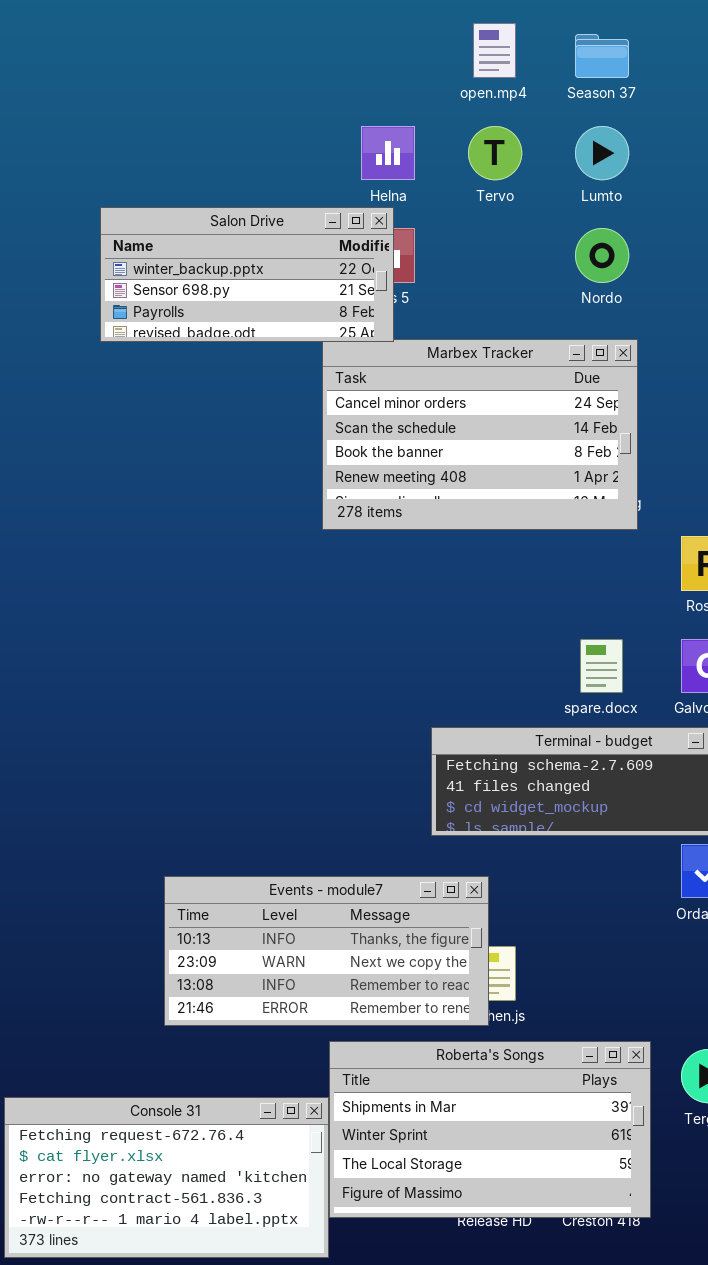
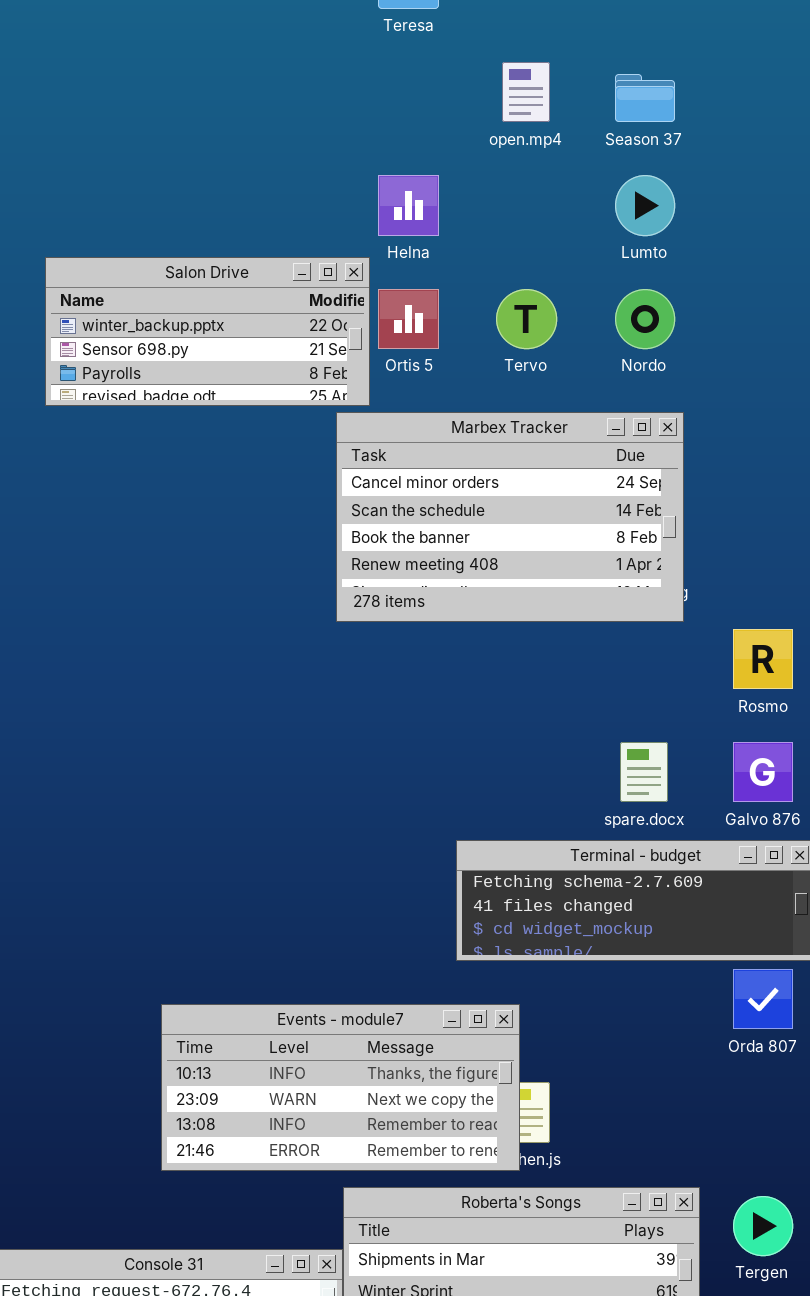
Tervo: [468,126,522,180] -> [496,289,557,349], moved
Salon Drive: [100,207,394,342] -> [45,257,370,406], moved

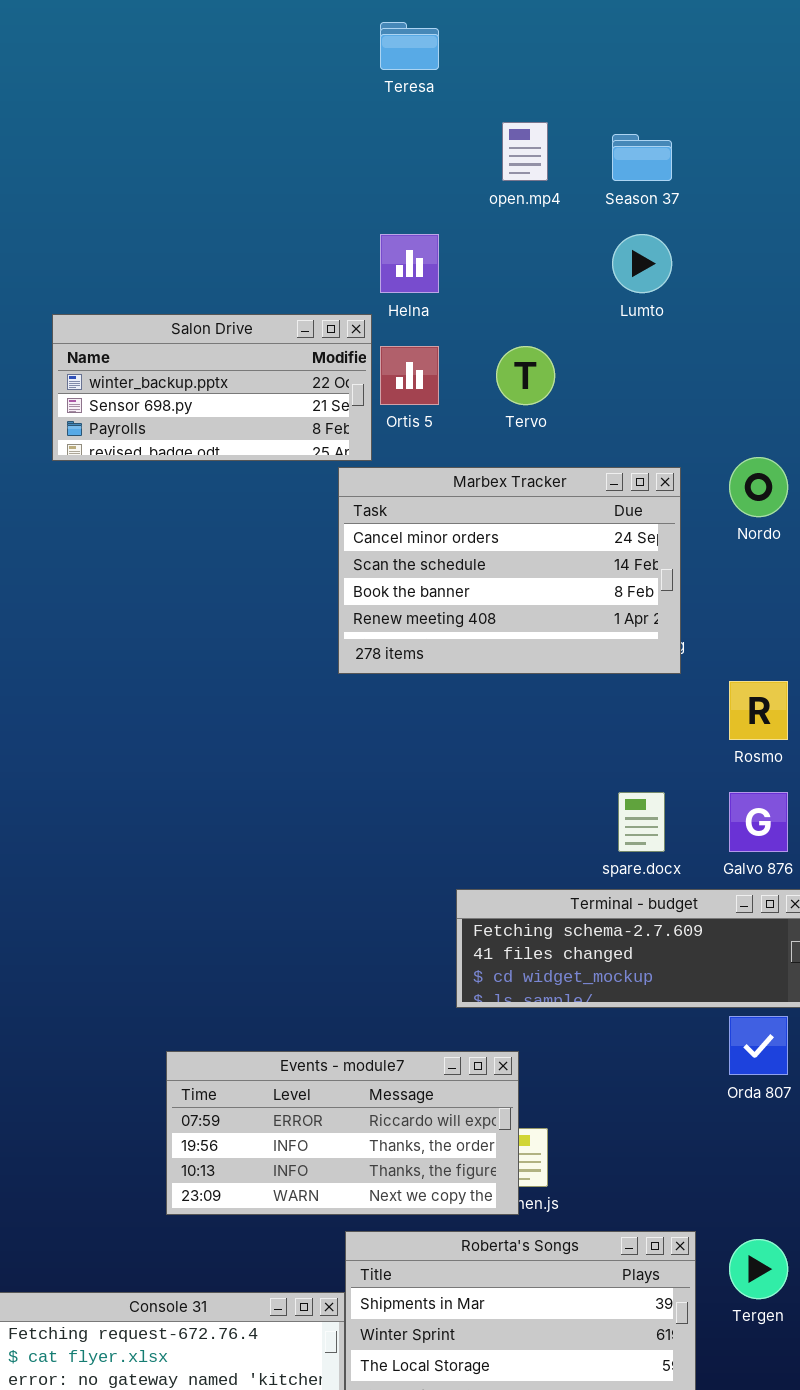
Nordo: [615,289,675,349] -> [729,457,788,517], moved
Events - module7: [161,1004,520,1171] -> [166,1051,519,1215], scrolled up 2 rows

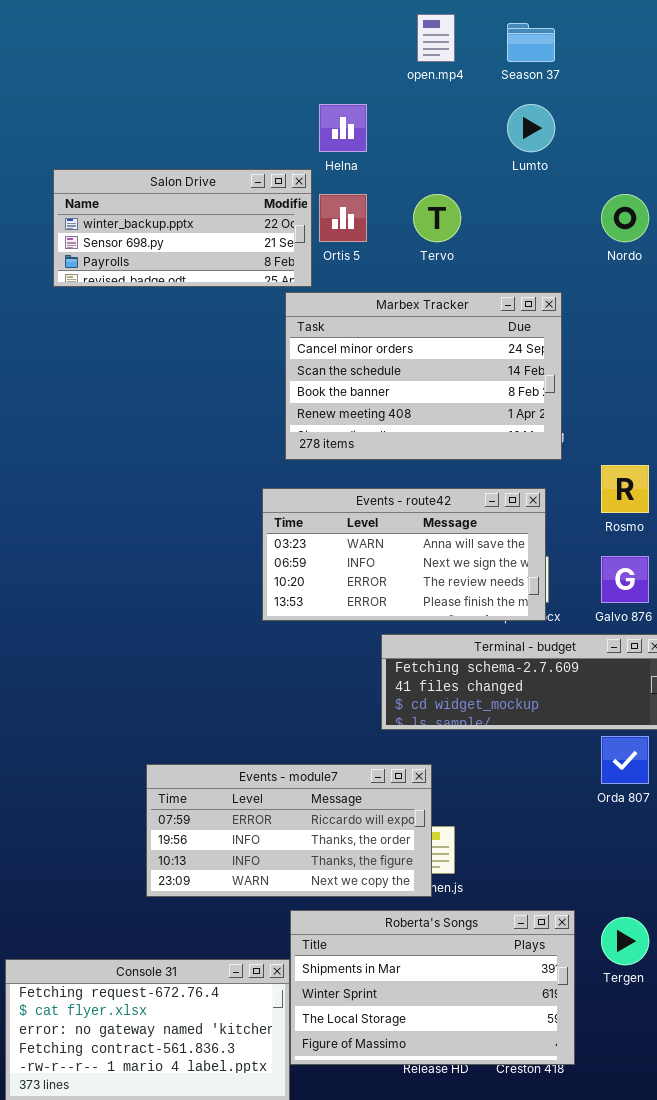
Nordo: [729,457,788,517] -> [601,194,649,242], moved
Events - route42: none -> [262,488,546,621], opened

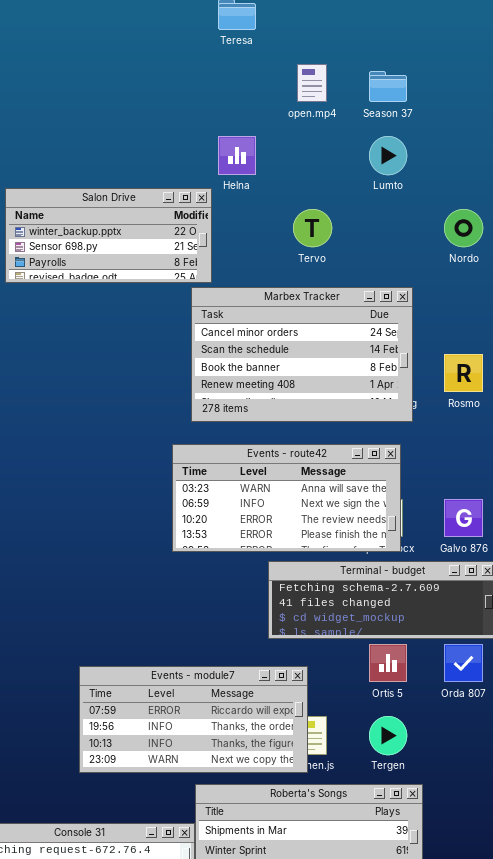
Ortis 5: [319,194,367,242] -> [369,644,407,682], moved
Rosmo: [601,465,649,513] -> [444,354,483,392], moved
Tergen: [601,917,649,965] -> [369,716,407,755], moved

